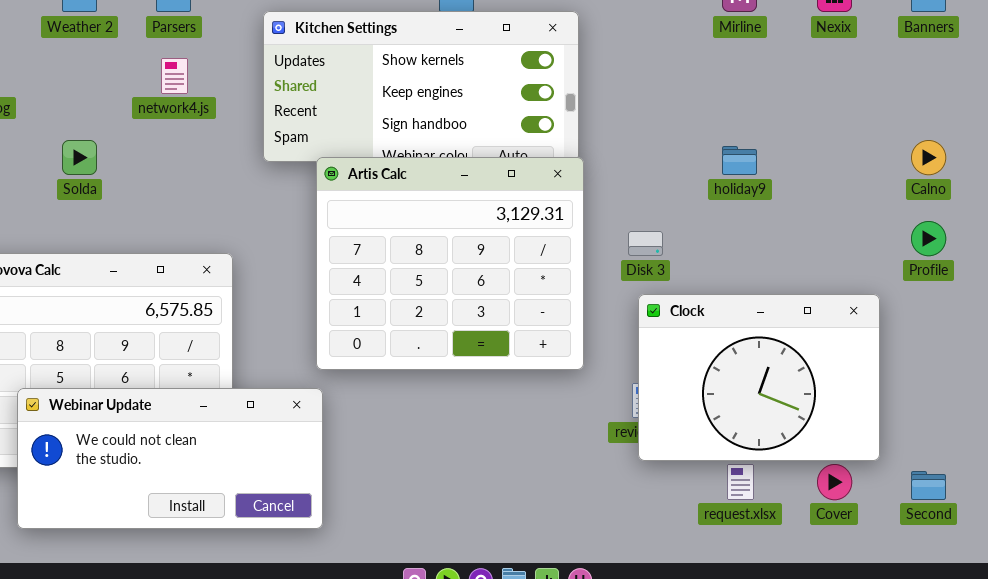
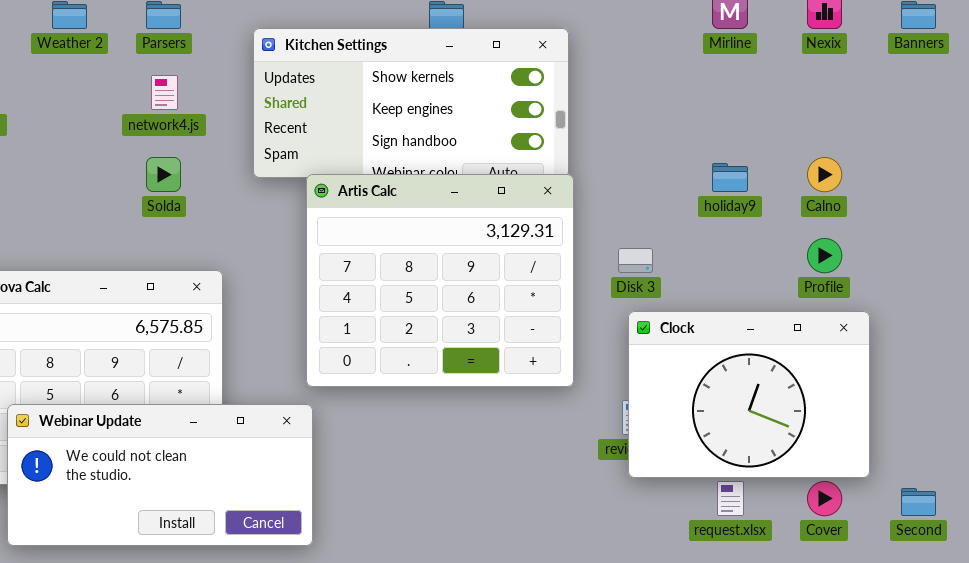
Solda: [62,140,97,175] -> [146,157,181,192], moved
Calno: [911,140,946,175] -> [807,157,842,192], moved
Profile: [911,221,946,256] -> [807,238,842,273], moved

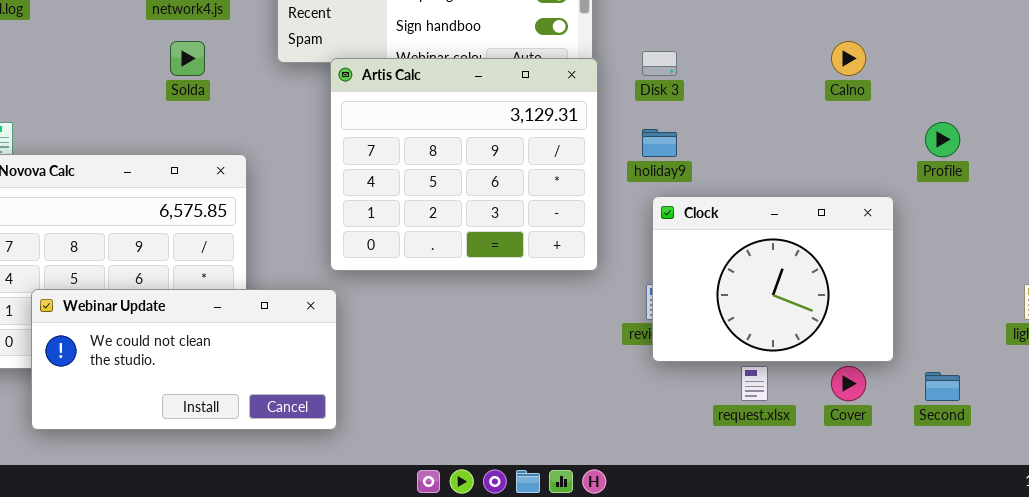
holiday9: [712,163,748,192] -> [642,129,677,157], moved
Profile: [807,238,842,273] -> [925,122,960,157], moved
Disk 3: [618,248,653,273] -> [642,51,677,76], moved

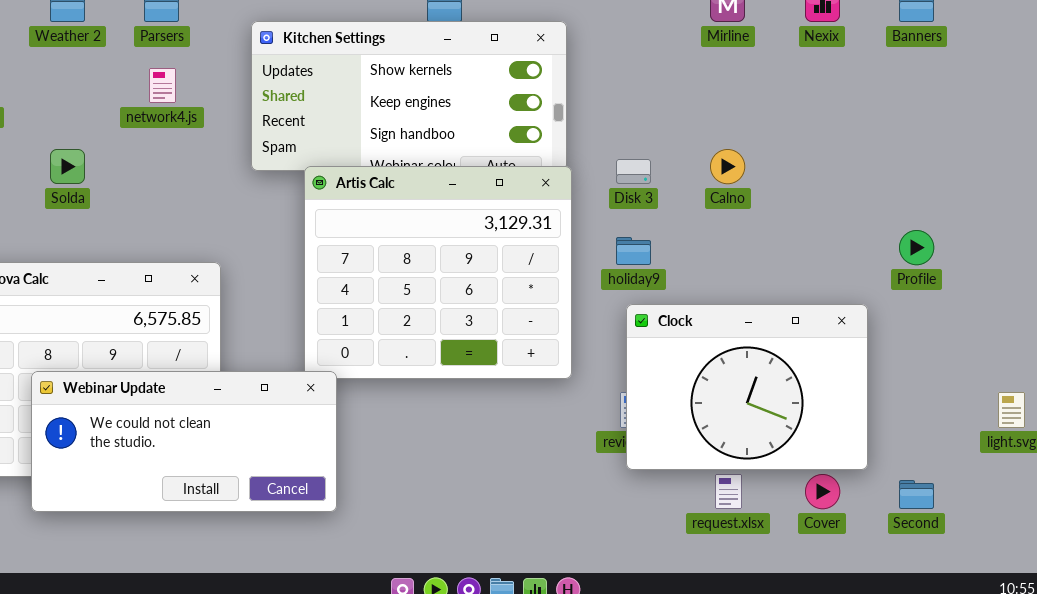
Solda: [170,41,205,76] -> [50,149,85,184], moved
Calno: [831,41,866,76] -> [710,149,745,184], moved
Webinar Update: [31,289,337,430] -> [31,371,337,512], moved

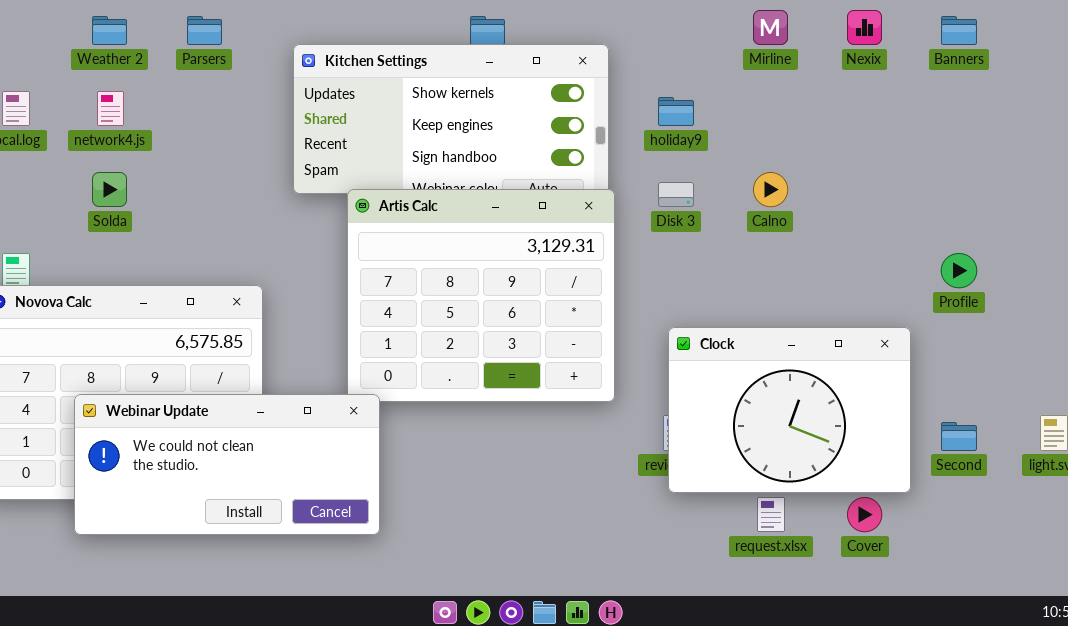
network4.js: [149,68,176,103] -> [97,91,124,126], moved
holiday9: [616,237,651,265] -> [658,97,694,126], moved
Second: [899,480,934,509] -> [941,422,977,451], moved

